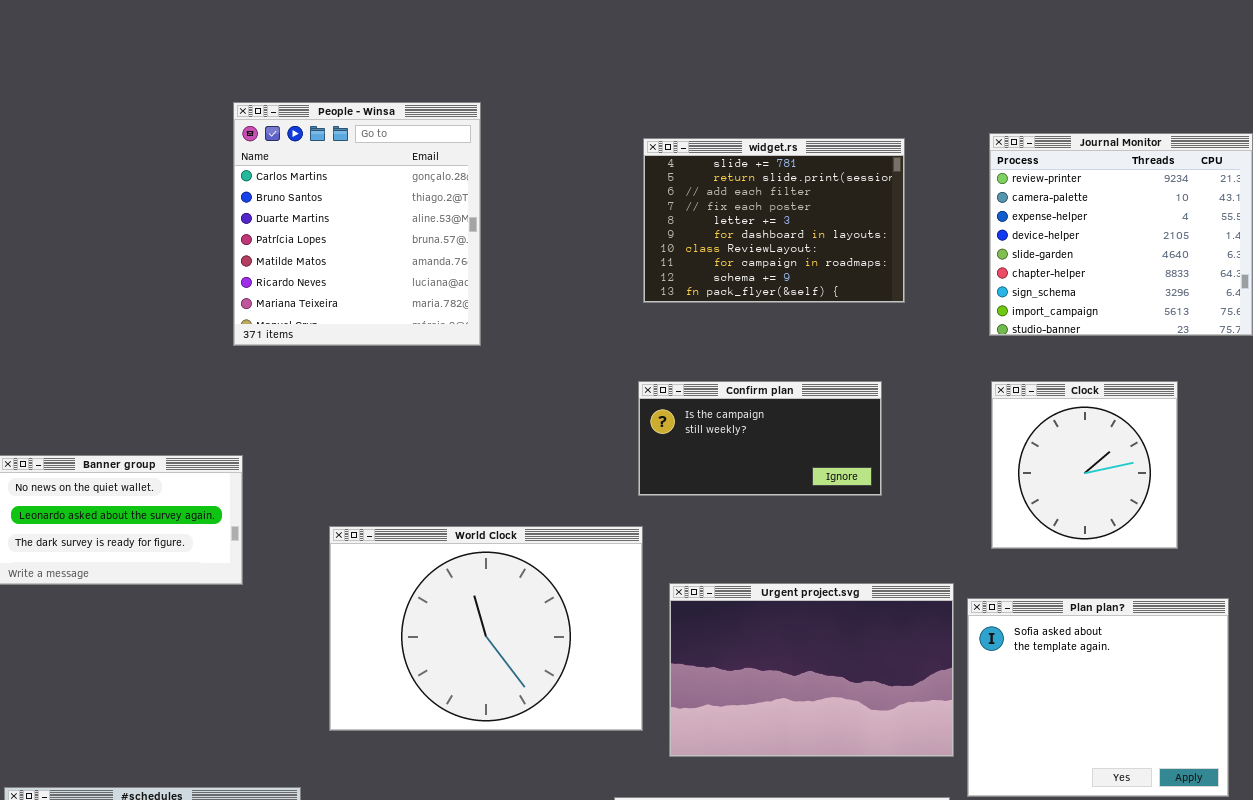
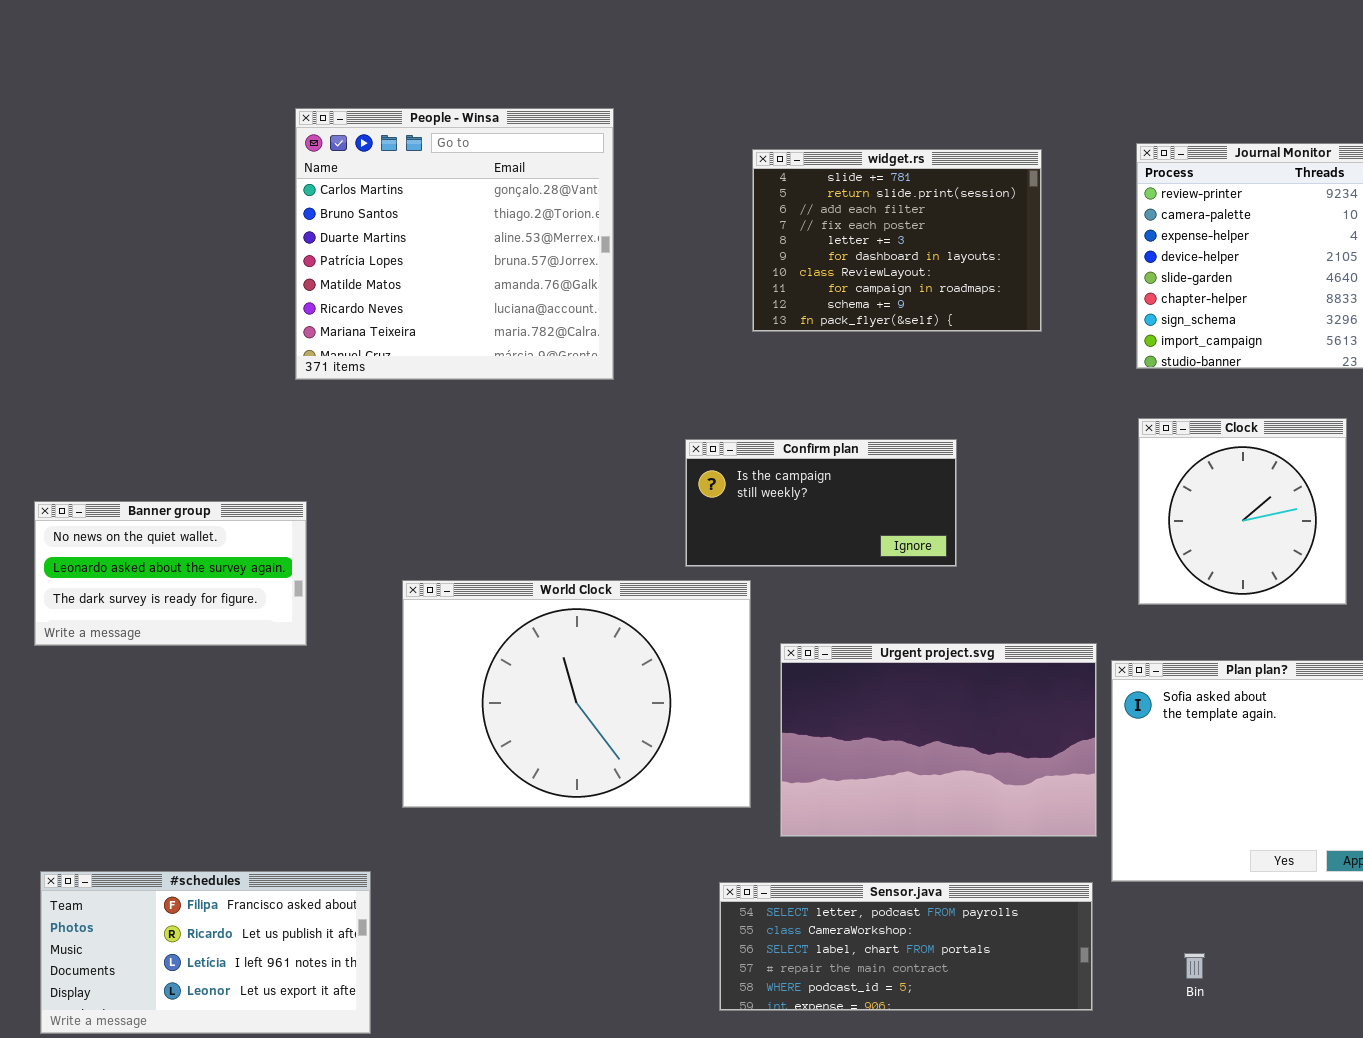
People - Winsa: [233,102,481,346] -> [295,108,614,380], resized
Confirm plan: [638,381,882,496] -> [685,439,957,567], moved

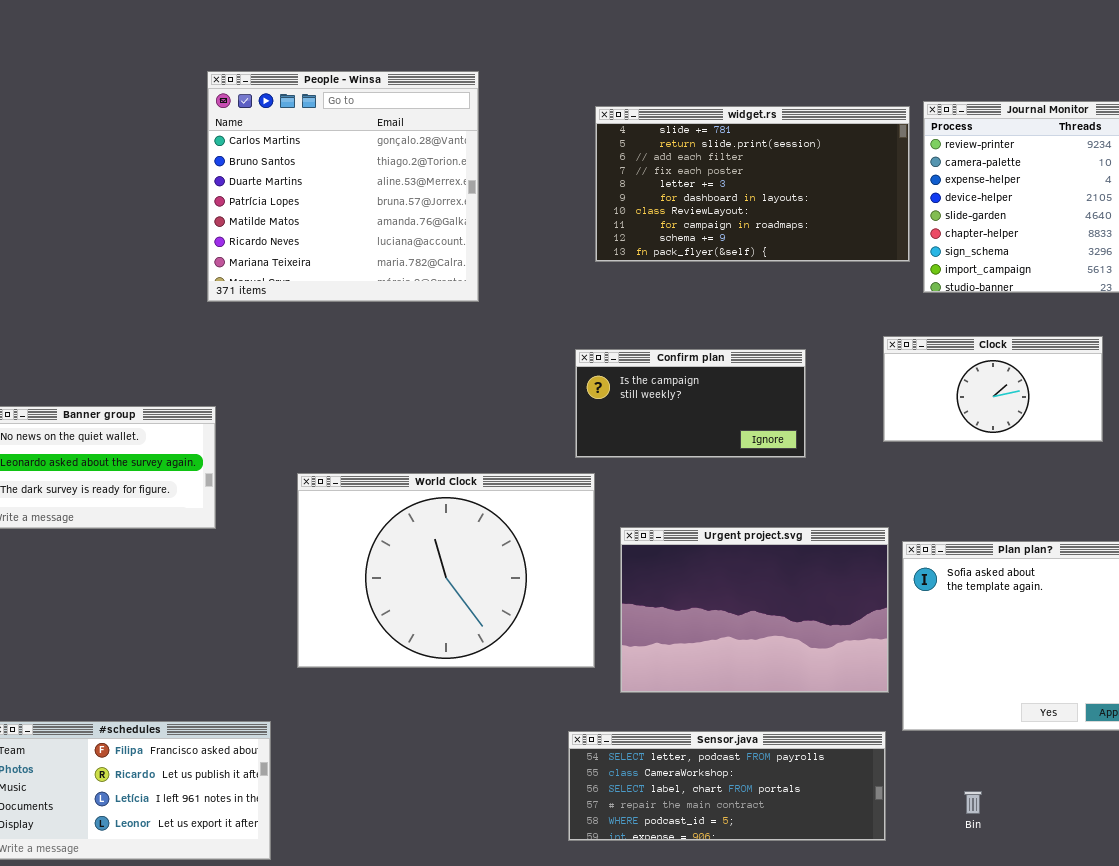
widget.rs: [752,149,1042,332] -> [595,106,910,262], resized
Clock: [1138,418,1347,605] -> [883,336,1103,442], resized
Confirm plan: [685,439,957,567] -> [575,349,806,458], moved

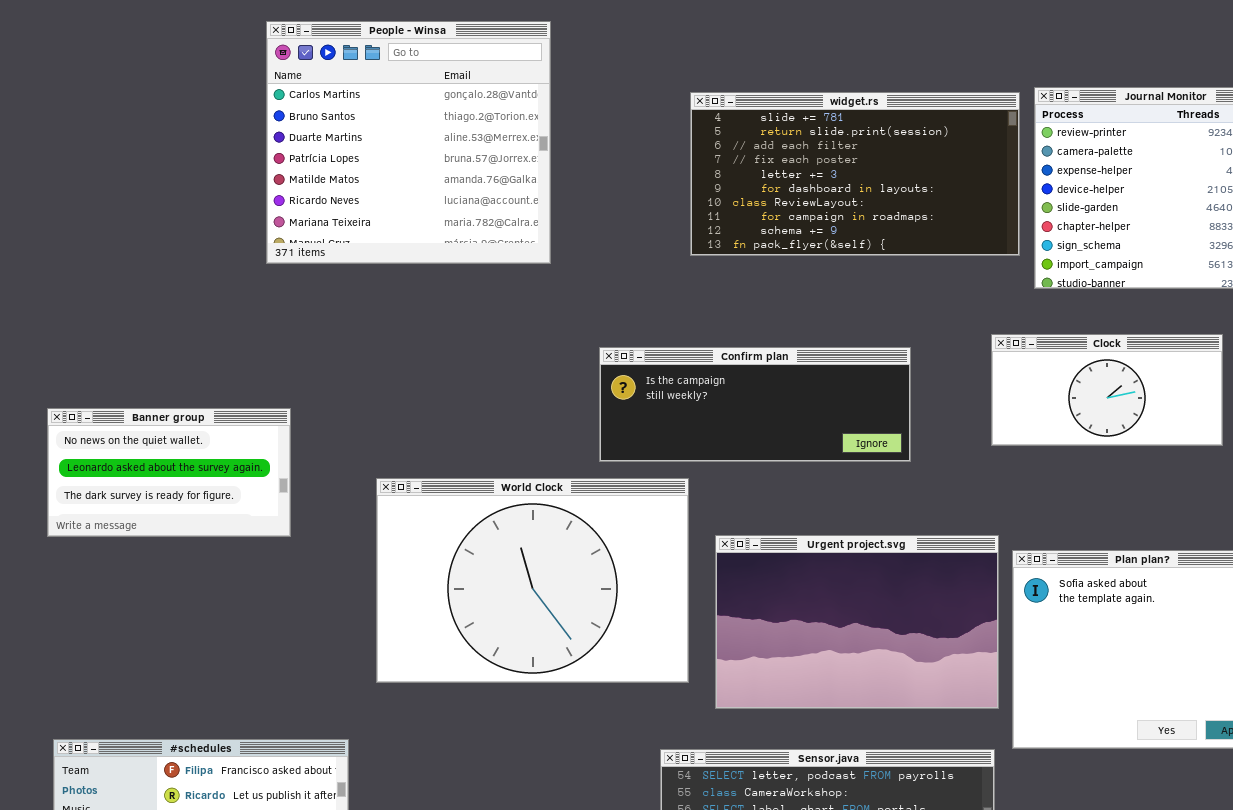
People - Winsa: [207,71,479,302] -> [266,21,551,264], moved
Confirm plan: [575,349,806,458] -> [599,347,911,462], resized

